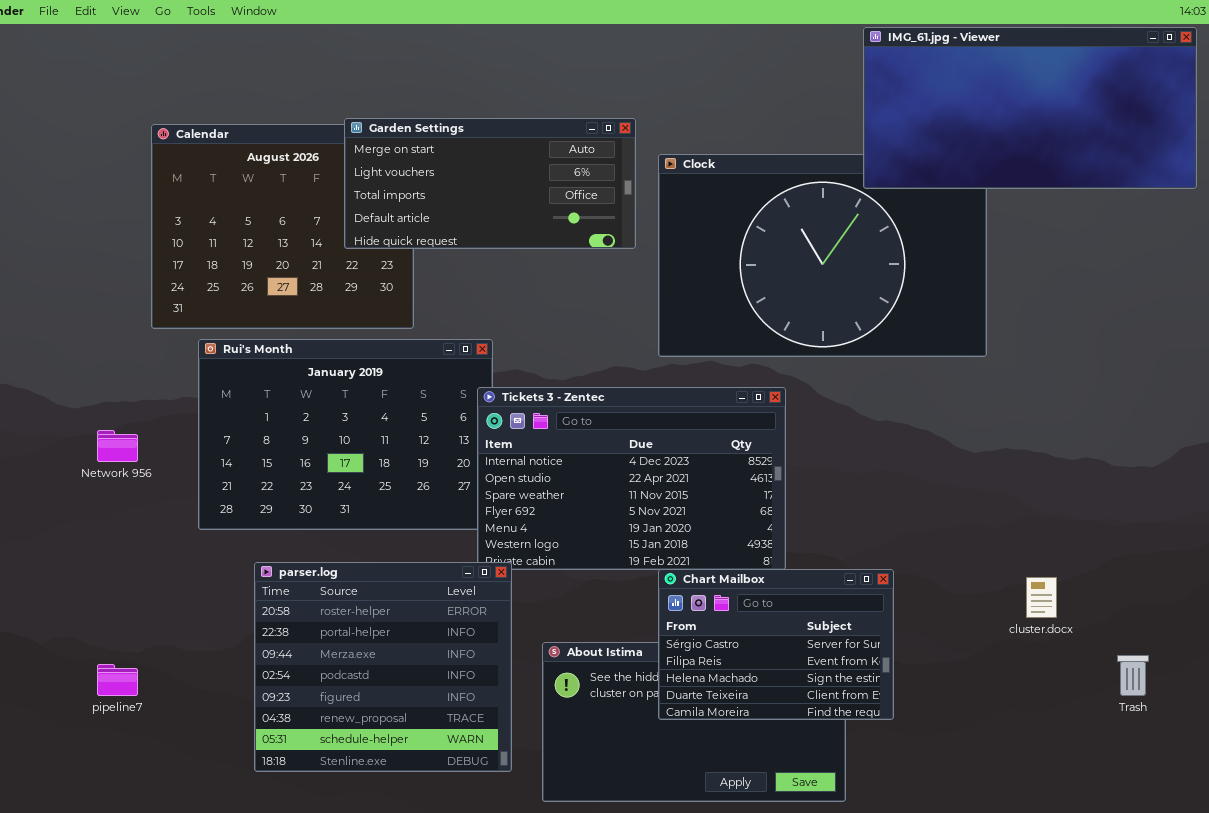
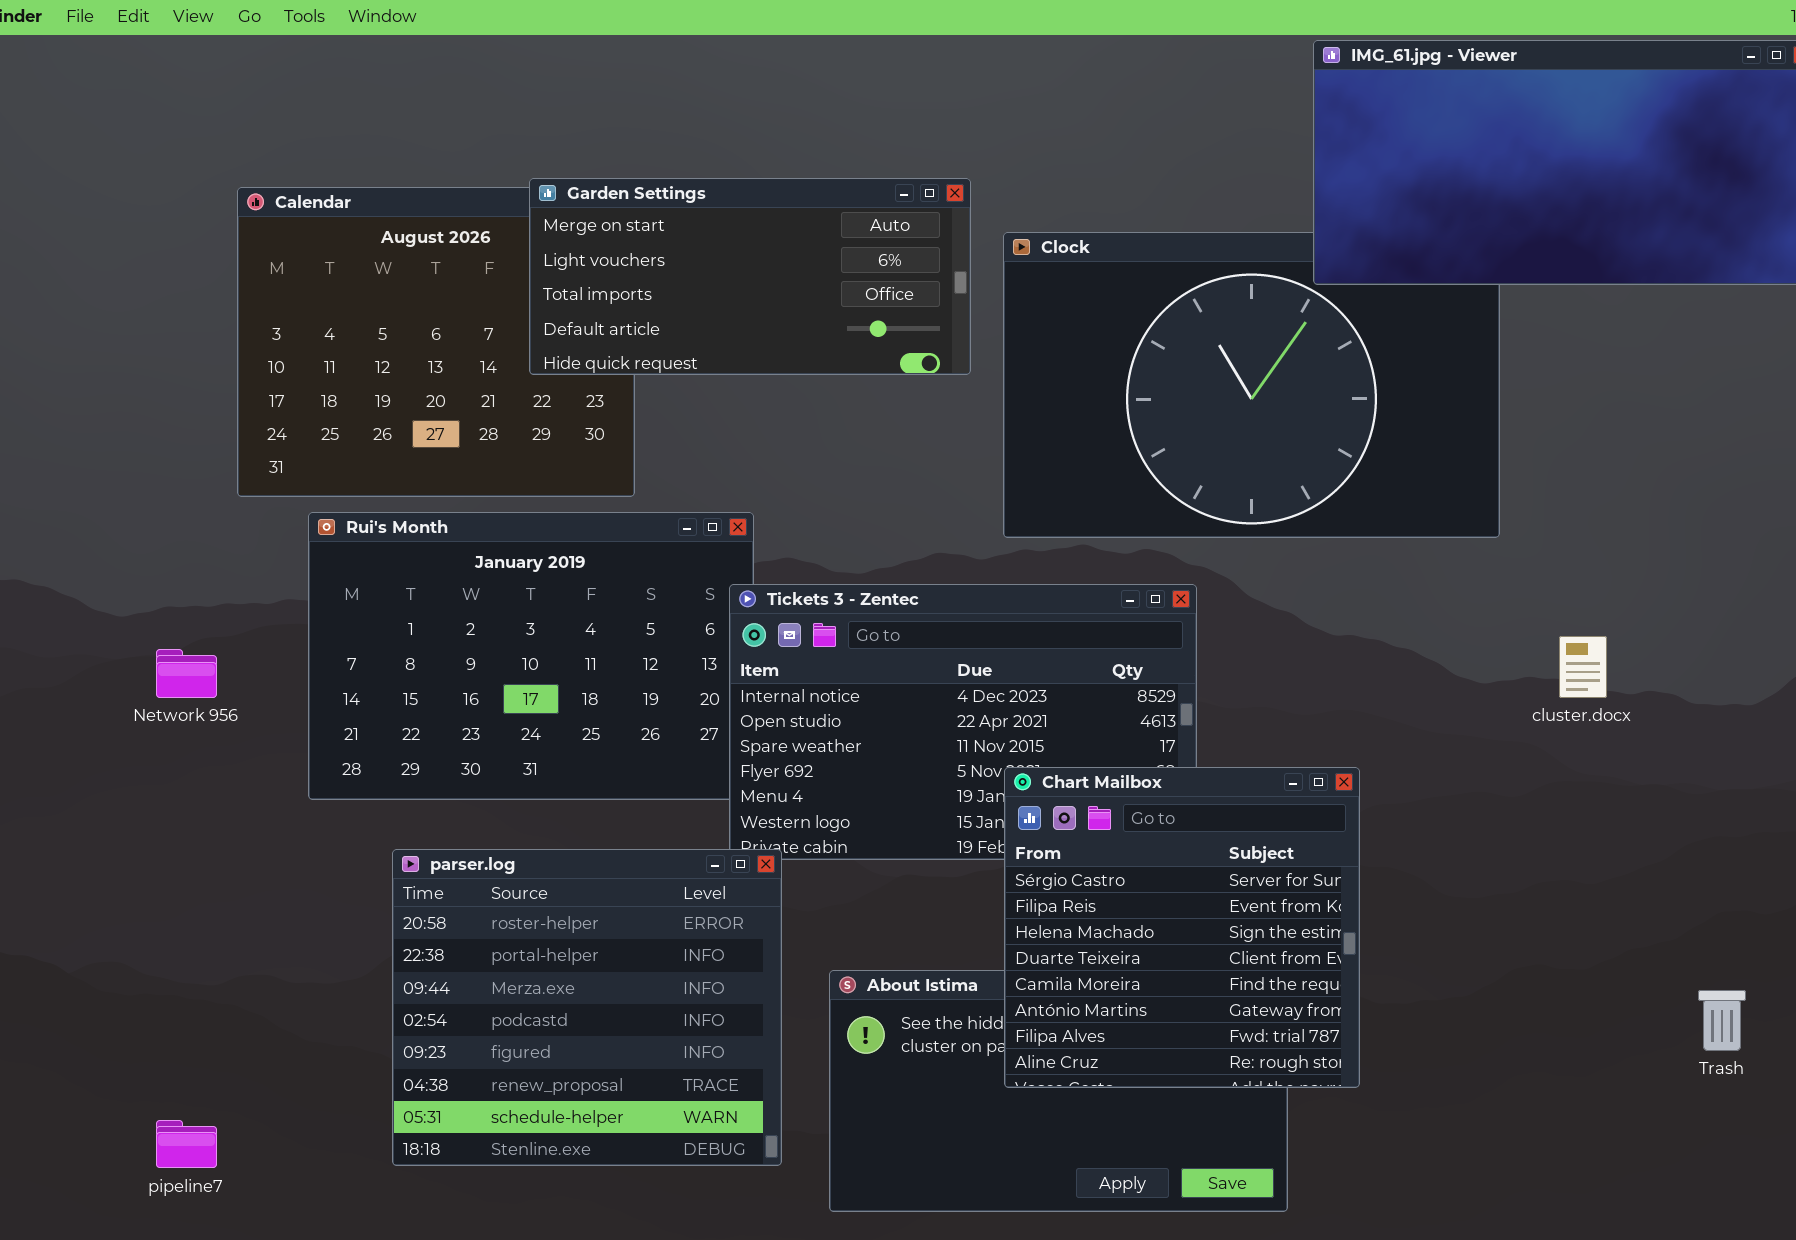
Chart Mailbox: [658,569,894,720] -> [1004,767,1360,1088], resized
cluster.docx: [1026,577,1057,618] -> [1559,636,1607,698], moved
pipeline7: [97,664,138,696] -> [156,1120,217,1168], moved

